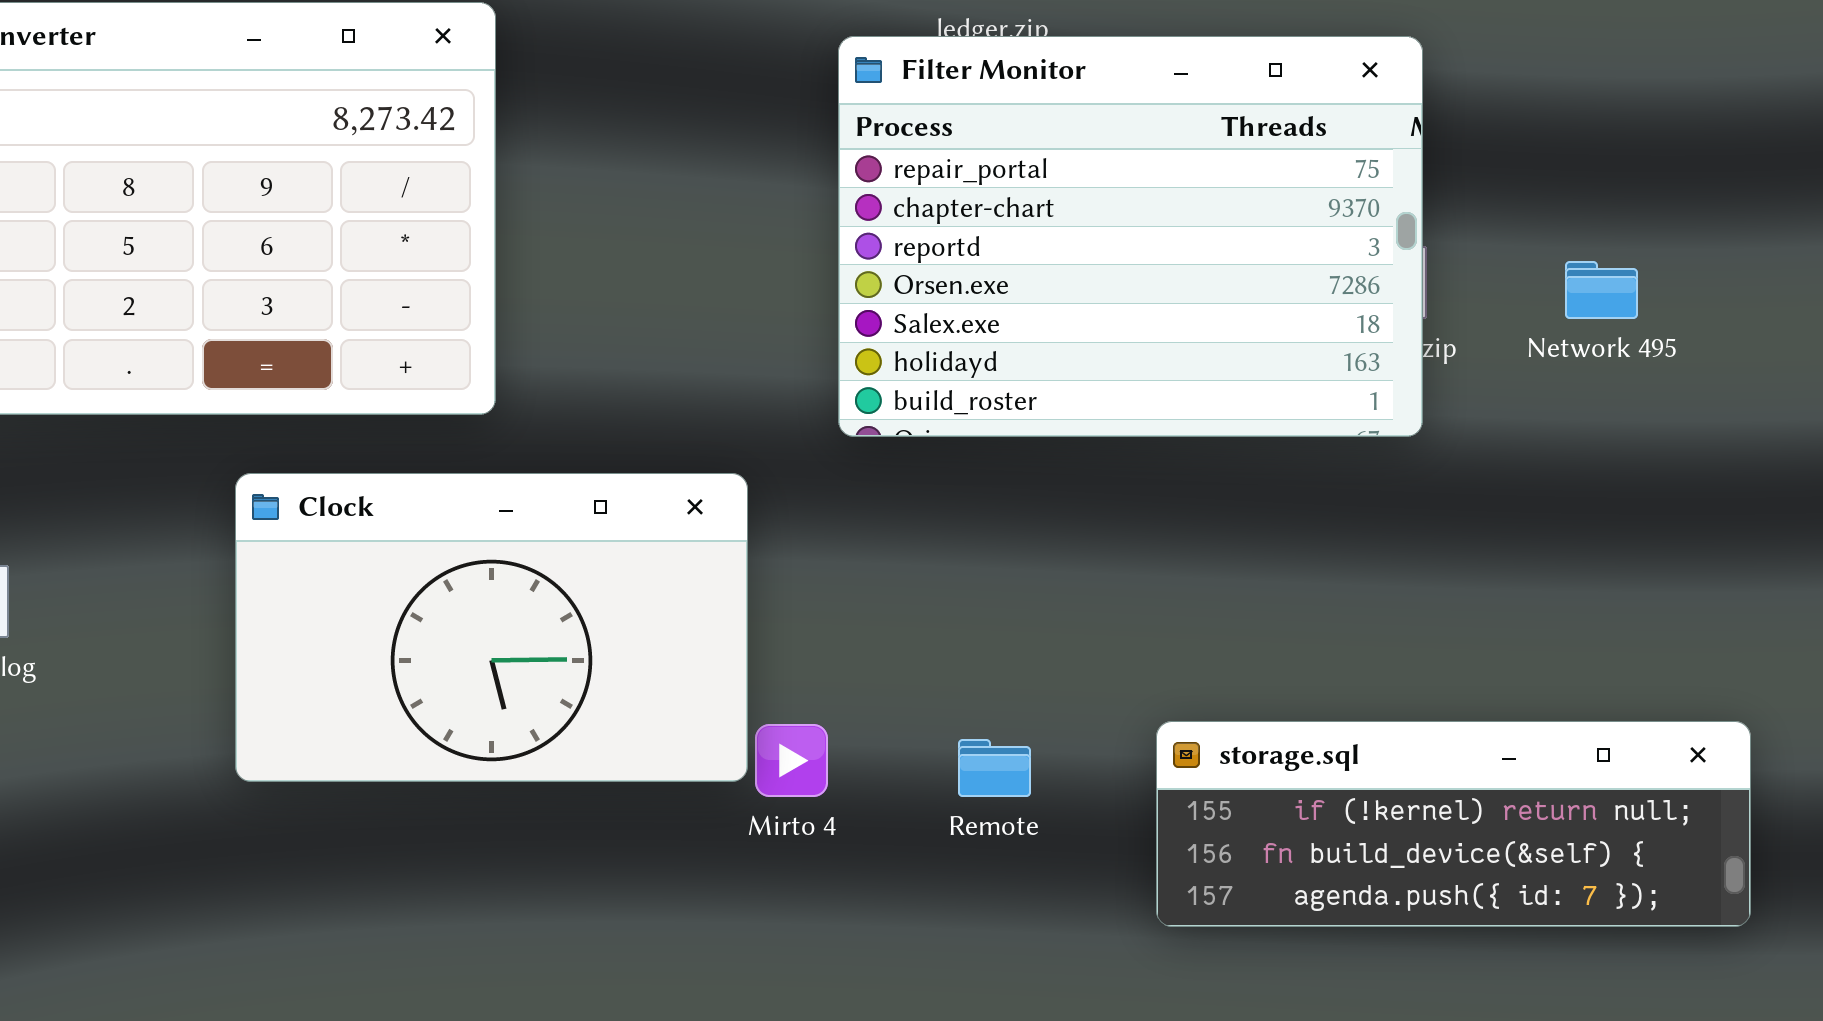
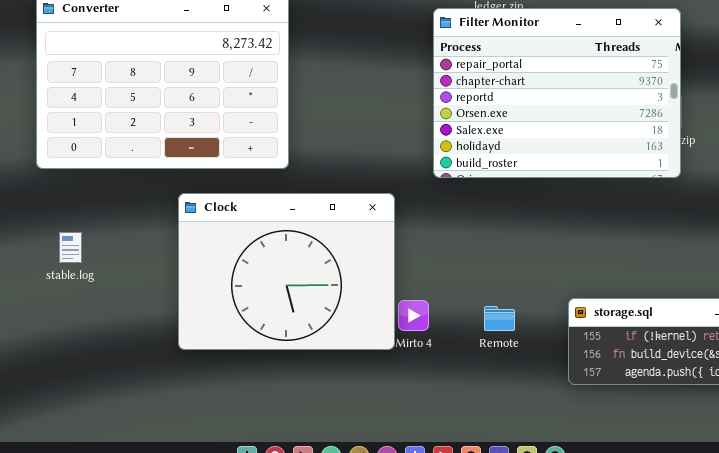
Clock: [235,473,748,782] -> [178,193,395,350], resized

